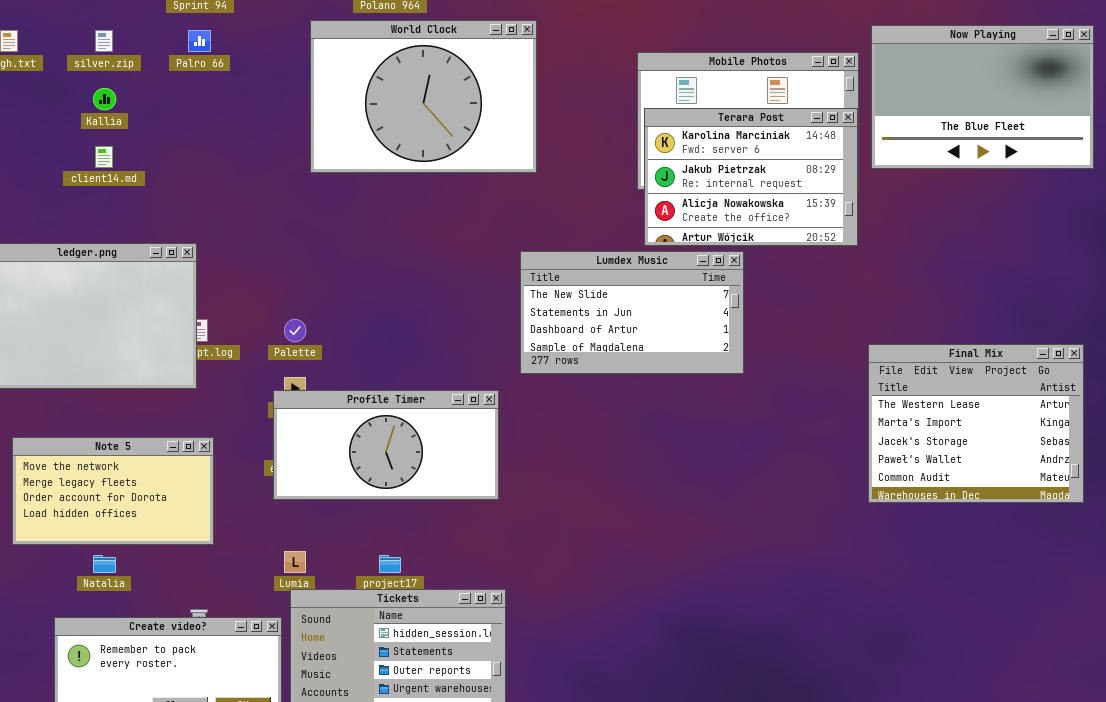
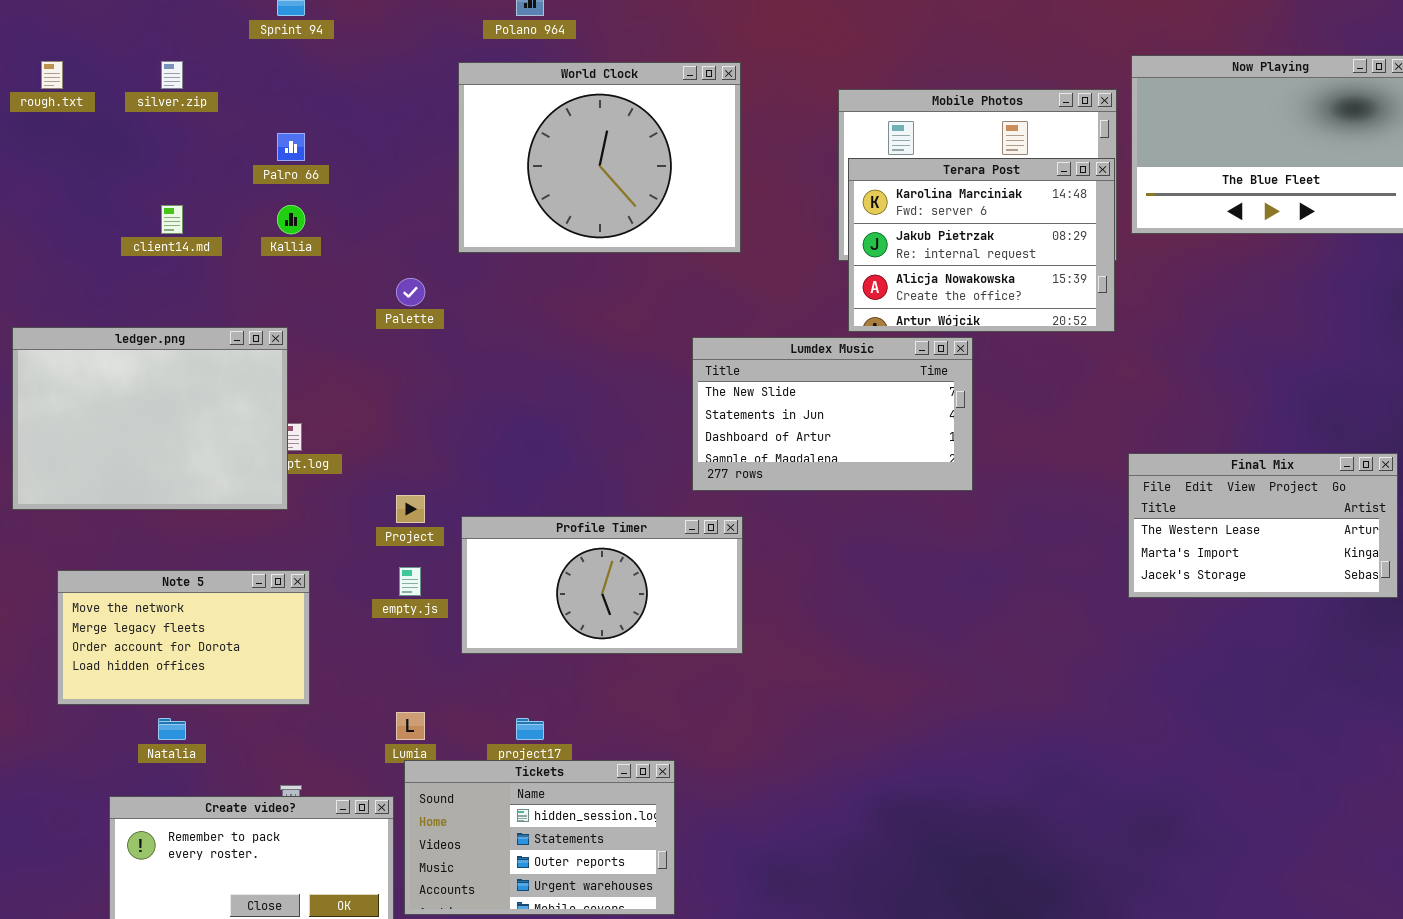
World Clock: [310,20,537,173] -> [458,62,741,253], moved
Palro 66: [188,30,211,52] -> [277,133,305,161], moved
Kallia: [93,88,116,110] -> [277,205,305,234], moved
Palette: [284,319,306,342] -> [396,278,425,306], moved
Final Mix: [868,344,1084,503] -> [1128,453,1398,598], resized
Profile Timer: [273,390,499,500] -> [461,516,743,654], moved

